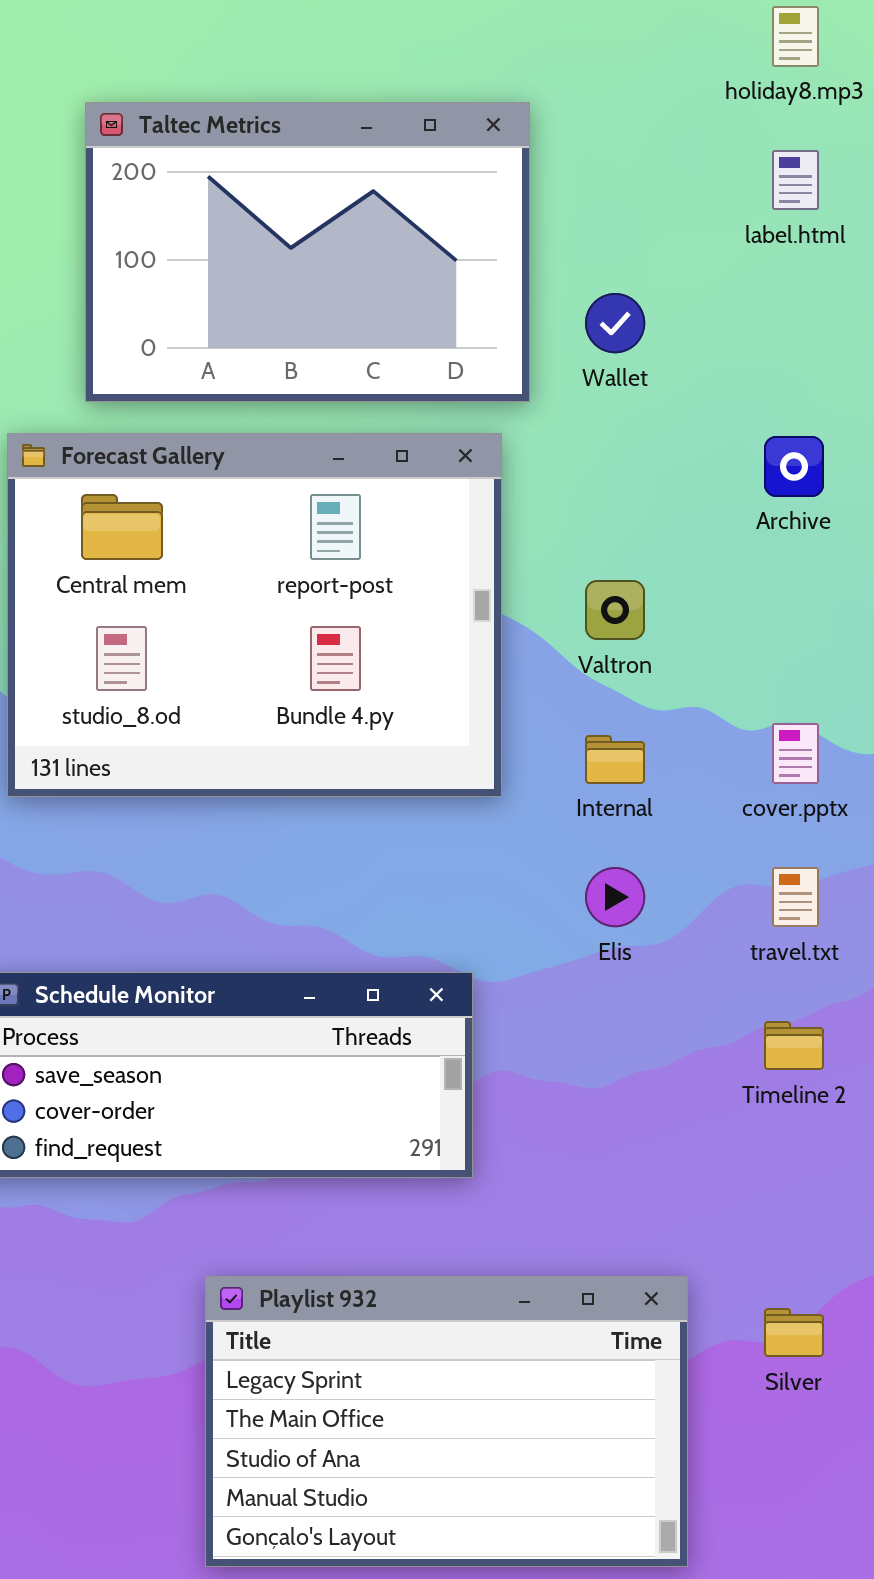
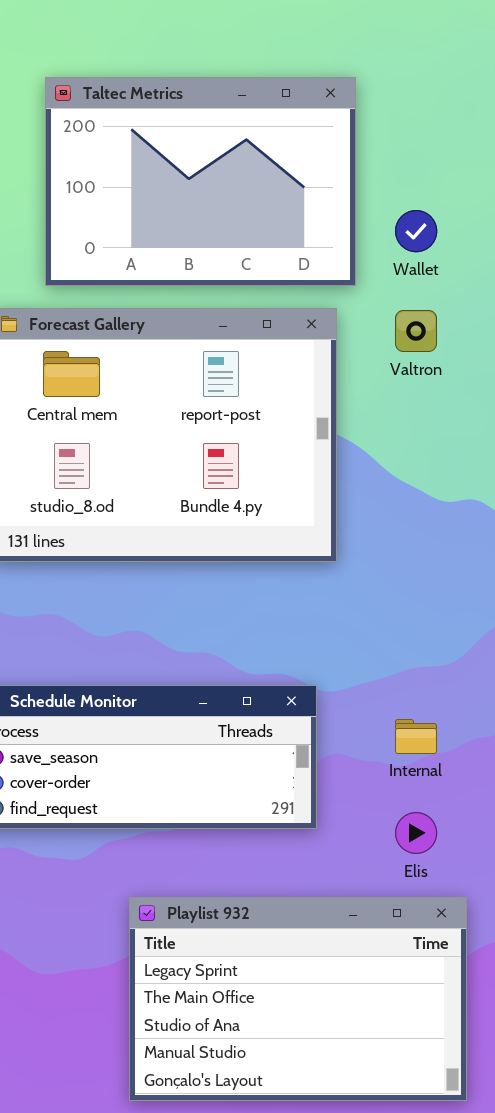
Valtron: [585,580,645,640] -> [395,310,437,352], moved
Internal: [585,735,645,784] -> [395,719,437,754], moved
Elis: [585,867,645,927] -> [395,812,437,854], moved

